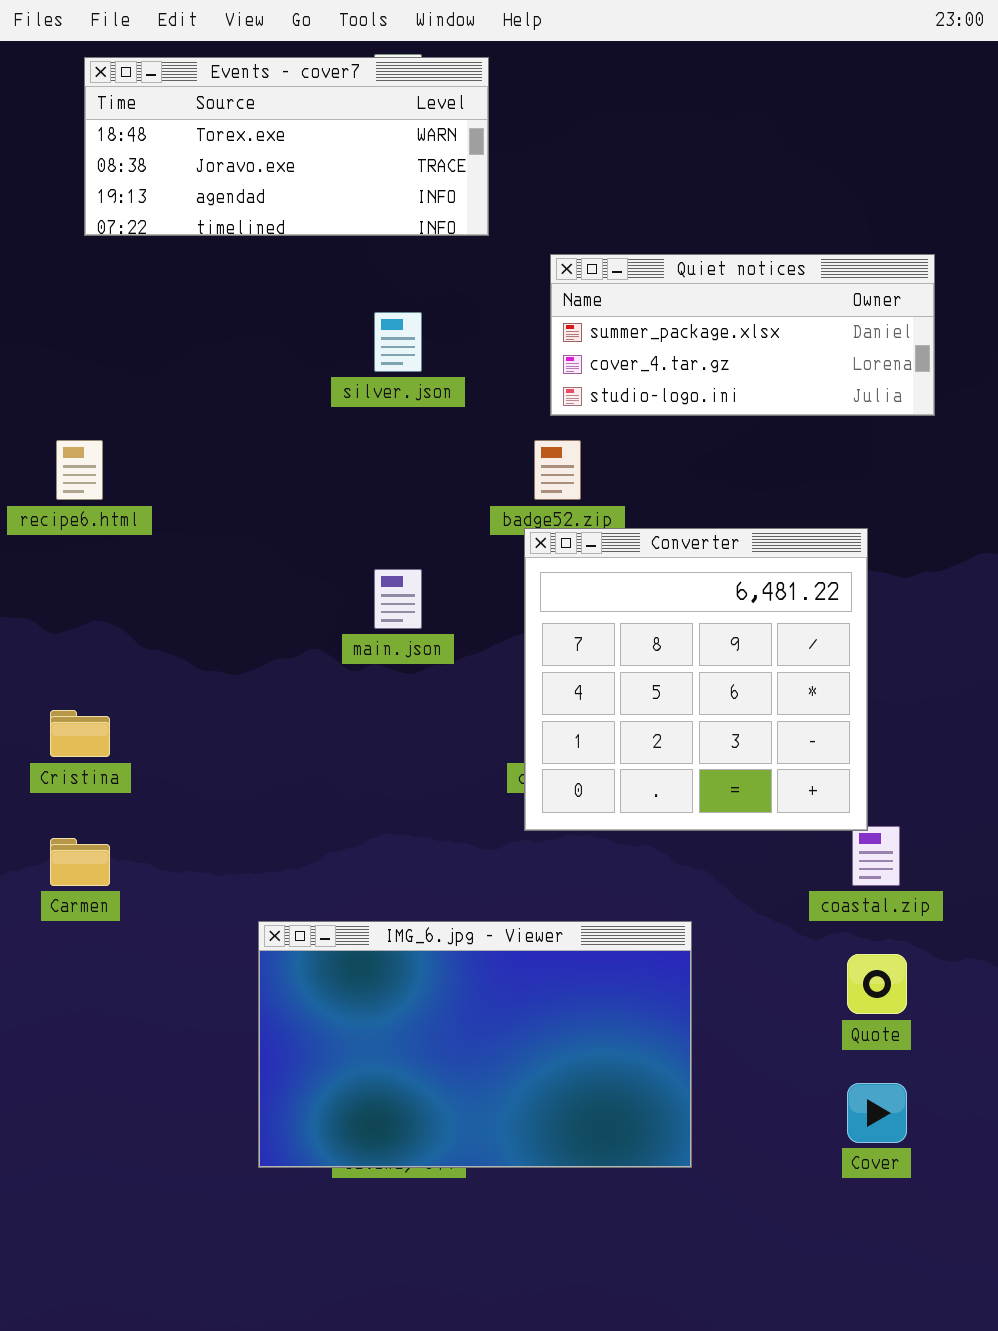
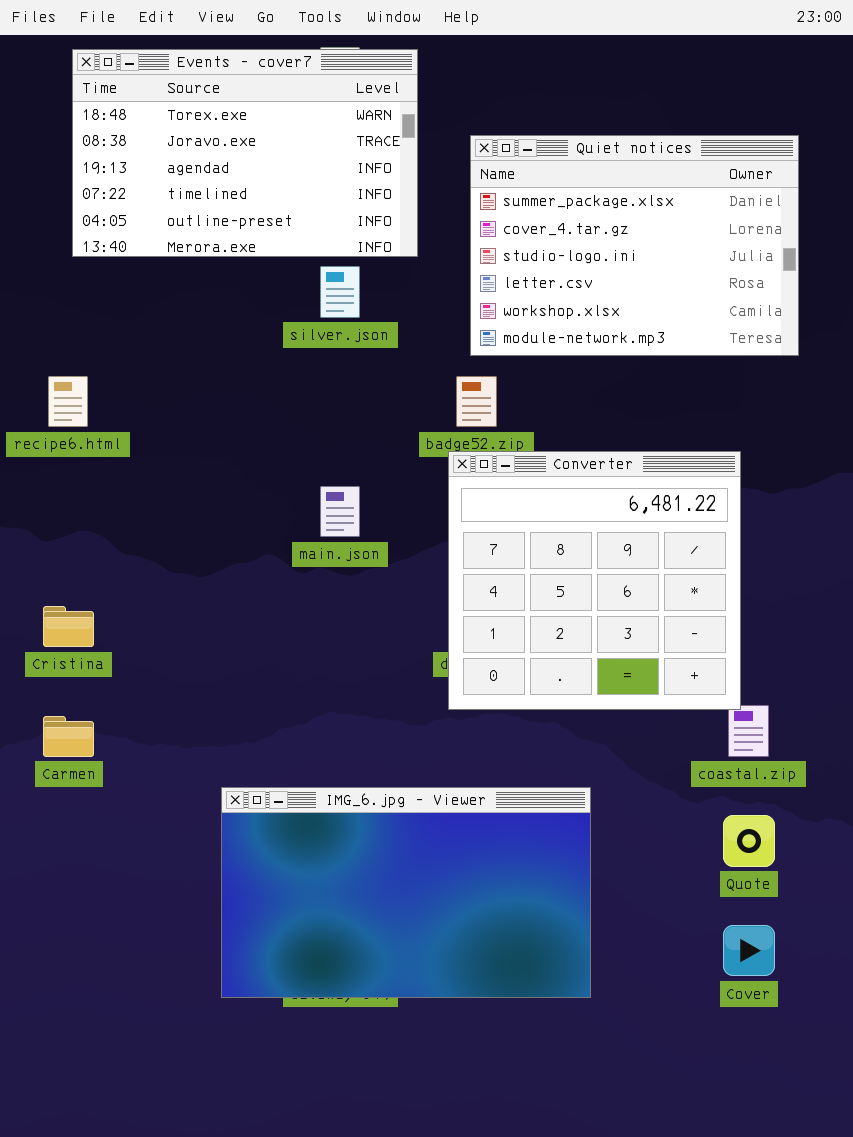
Events - cover7: [84,57,489,236] -> [72,49,418,257], resized
Quiet notices: [550,254,935,416] -> [470,135,799,356], resized

